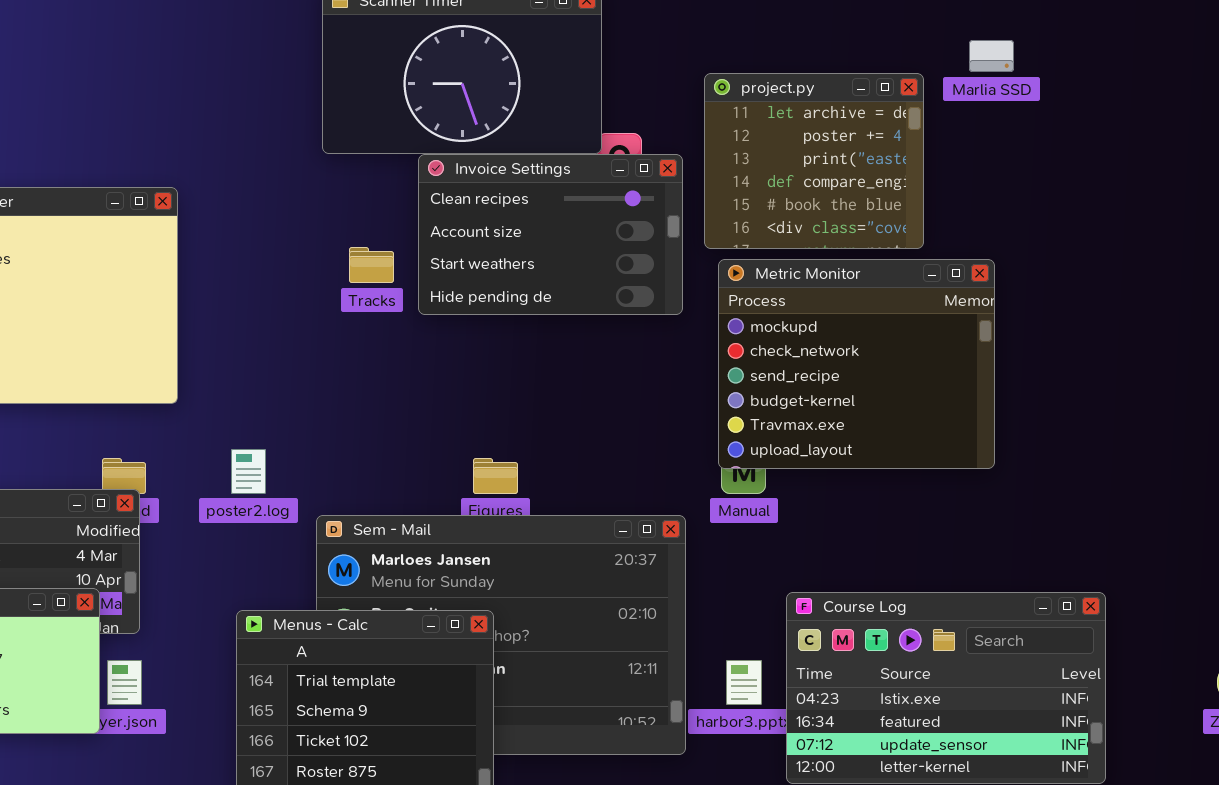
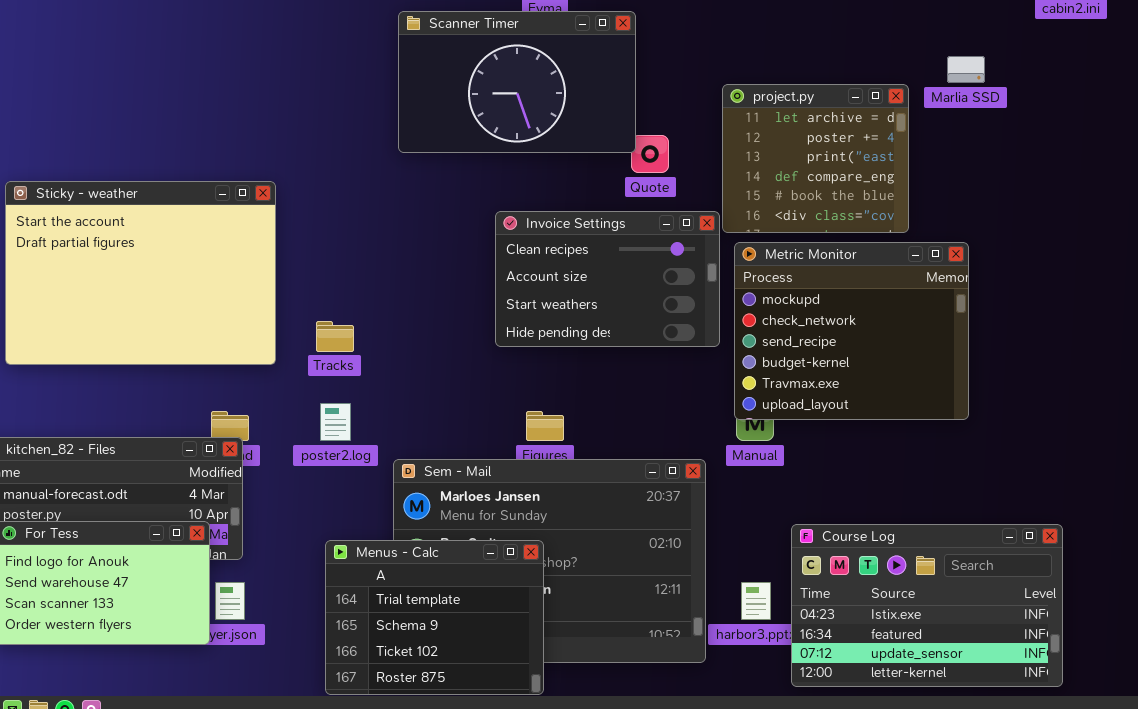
Invoice Settings: [418,154,683,315] -> [495,211,720,347], moved
Tracks: [349,247,394,283] -> [316,321,354,352], moved

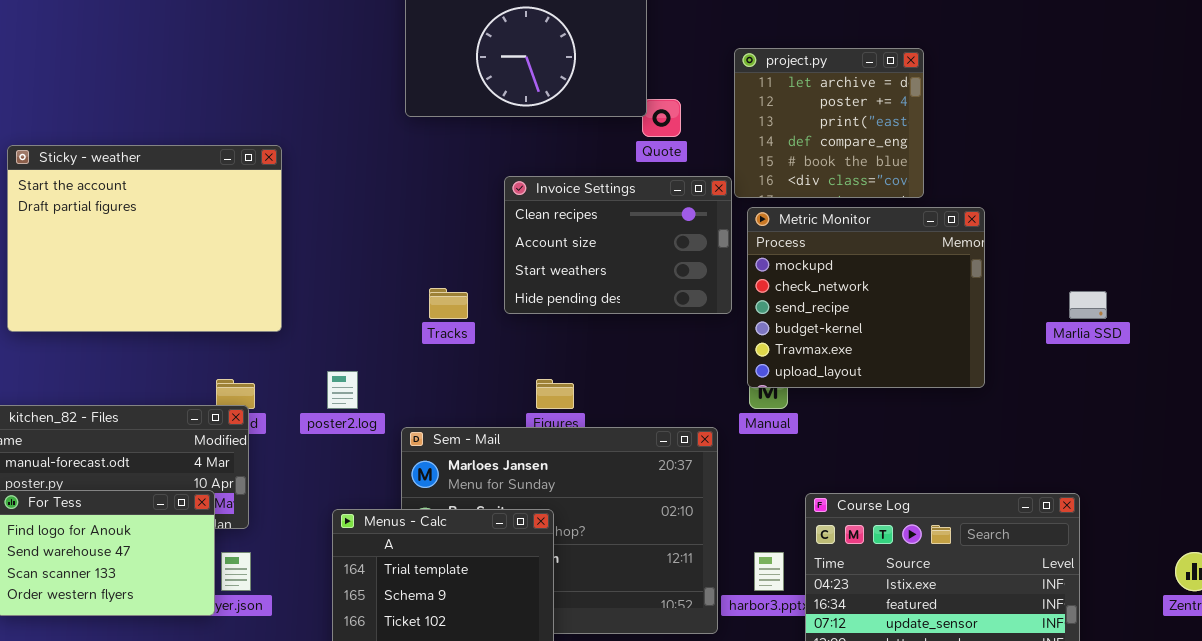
Marlia SSD: [947,56,985,83] -> [1069,291,1107,319], moved
Tracks: [316,321,354,352] -> [429,288,468,319], moved

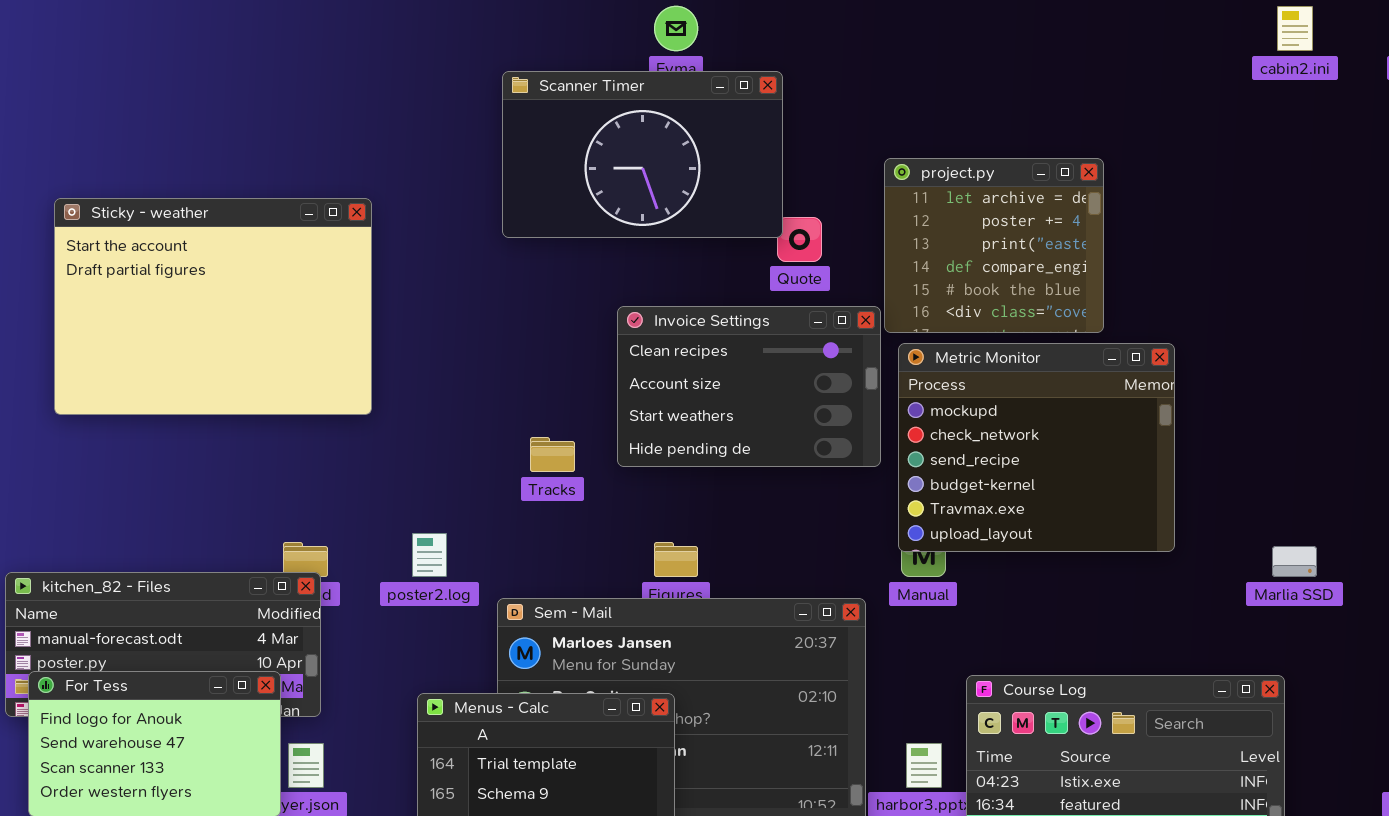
Sticky - weather: [7,145,282,332] -> [54,198,372,415], moved
Marlia SSD: [1069,291,1107,319] -> [1272,546,1317,577], moved

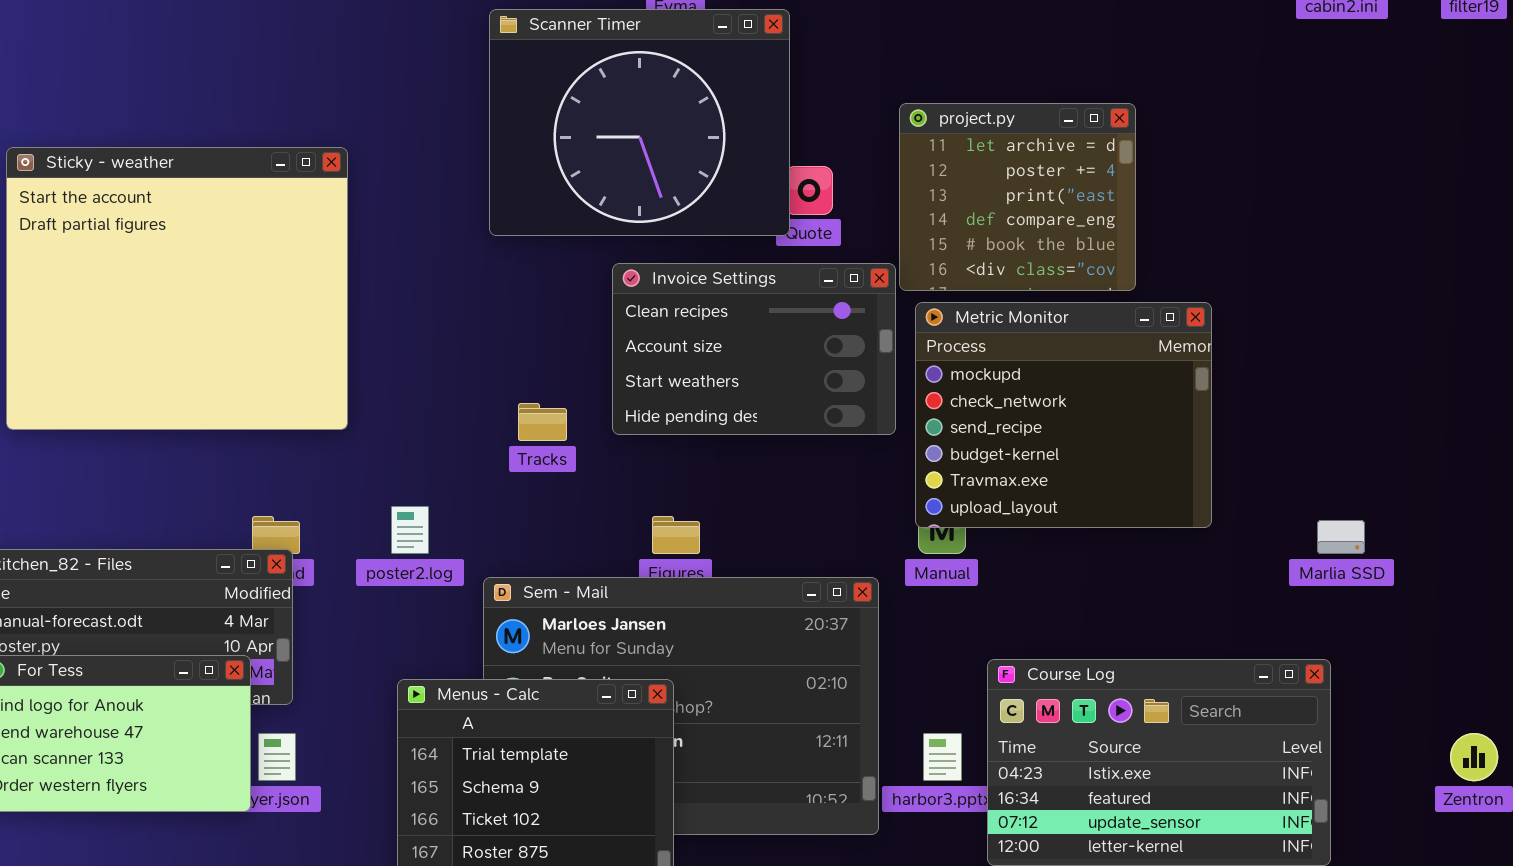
Scanner Timer: [502,71,783,238] -> [489,9,790,236], resized
Sticky - weather: [54,198,372,415] -> [6,147,348,430], resized

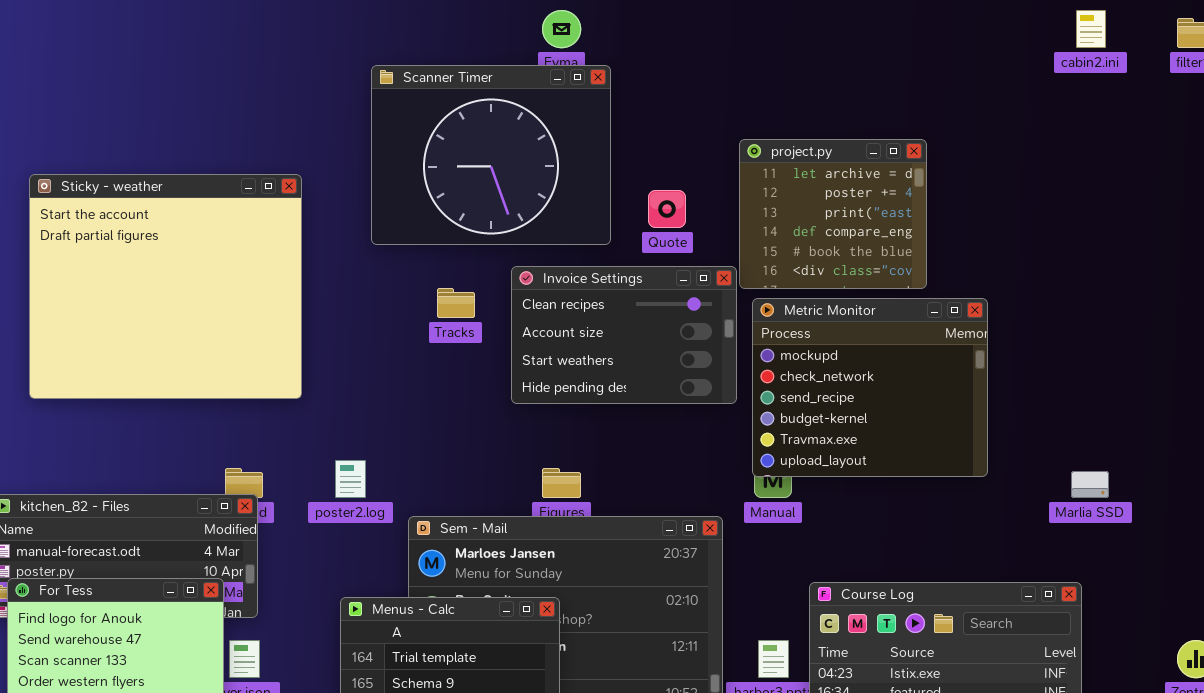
Scanner Timer: [489,9,790,236] -> [371,65,611,245], moved
Tracks: [518,403,567,441] -> [437,288,475,318], moved

